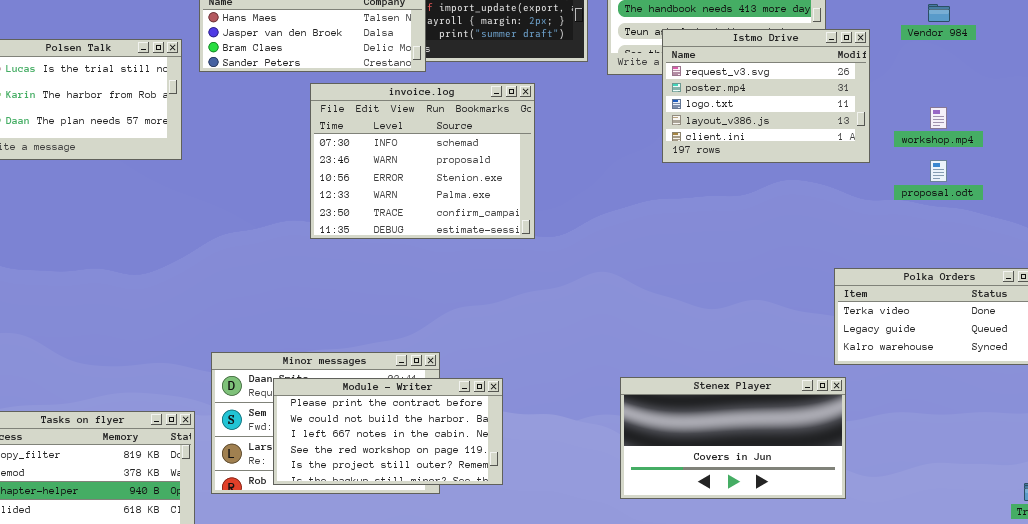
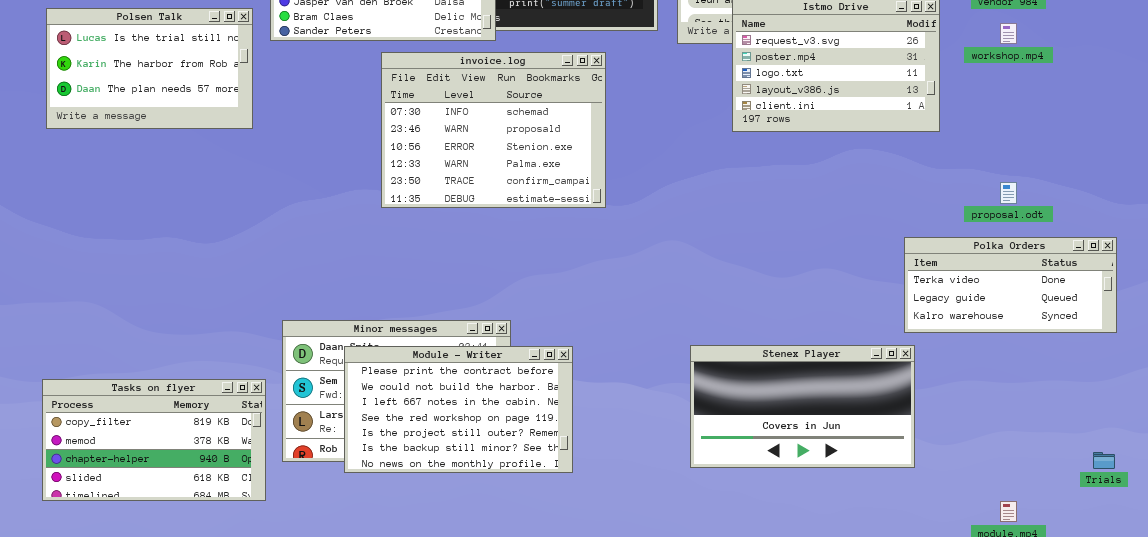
workshop.mp4: [930,107,947,129] -> [1000,23,1017,44], moved
proposal.odt: [930,160,947,182] -> [1000,182,1017,204], moved
Module - Writer: [273,378,503,485] -> [344,346,573,473], resized

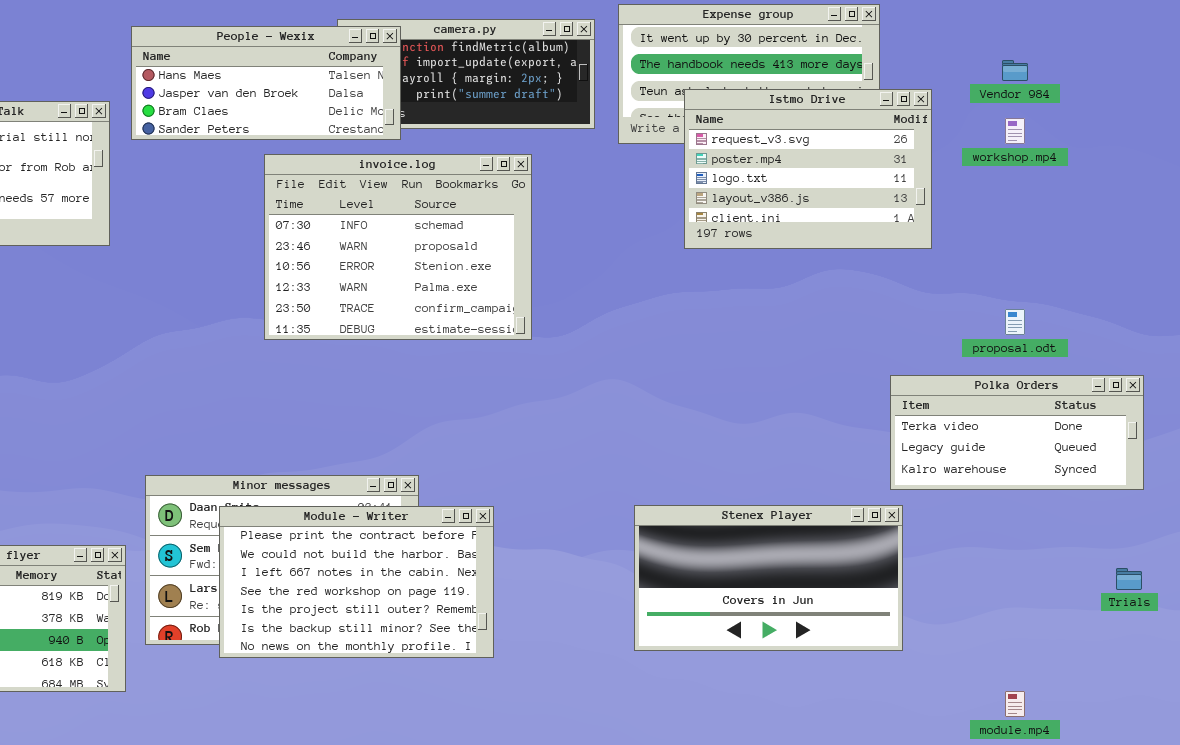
Trials: [1093,452,1115,469] -> [1116,568,1142,590], moved

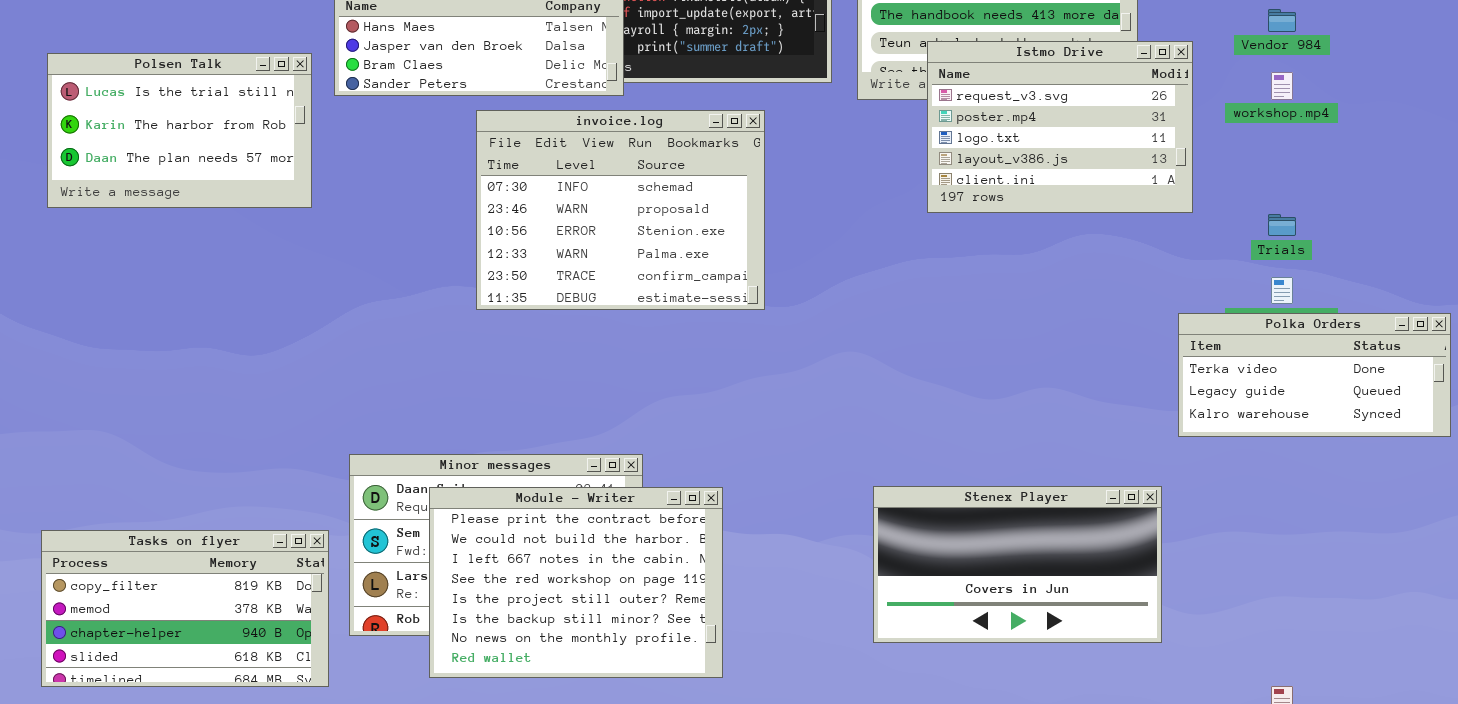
Polka Orders: [890,375,1144,490] -> [1178,313,1451,437], moved
Module - Writer: [219,506,494,658] -> [429,487,723,678], resized
Trials: [1116,568,1142,590] -> [1268,214,1296,236], moved

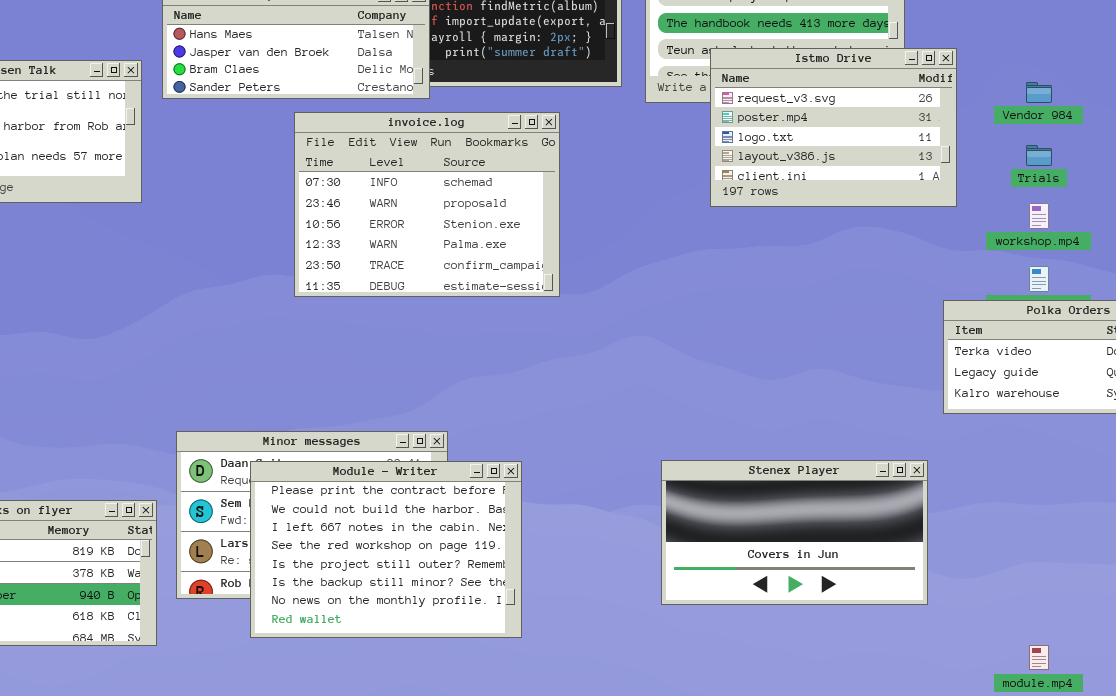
Vendor 984: [1268,9,1296,32] -> [1026,82,1052,103], moved
workshop.mp4: [1271,72,1293,100] -> [1029,203,1049,229], moved
Trials: [1268,214,1296,236] -> [1026,145,1052,166], moved

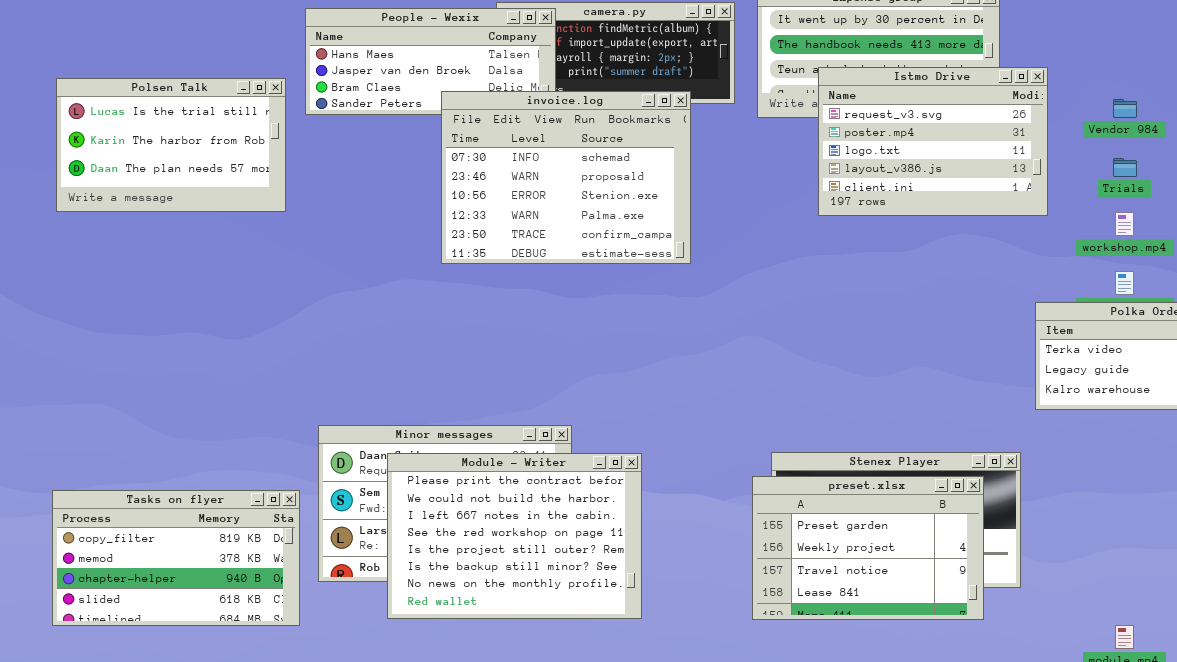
invoice.log: [294,112,560,297] -> [441,91,691,264], moved
preset.xlsx: none -> [752,476,984,620], opened

